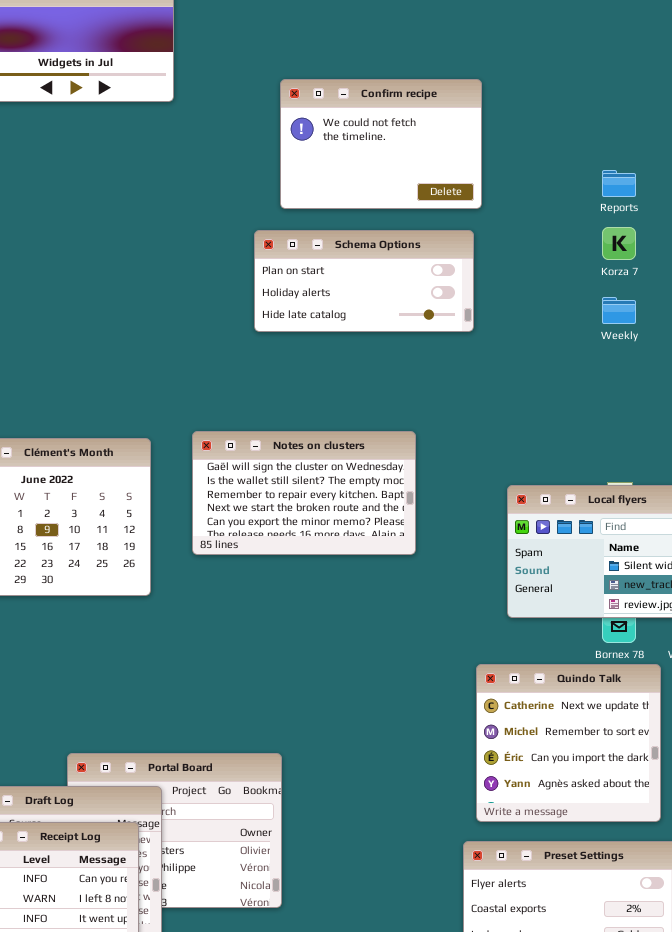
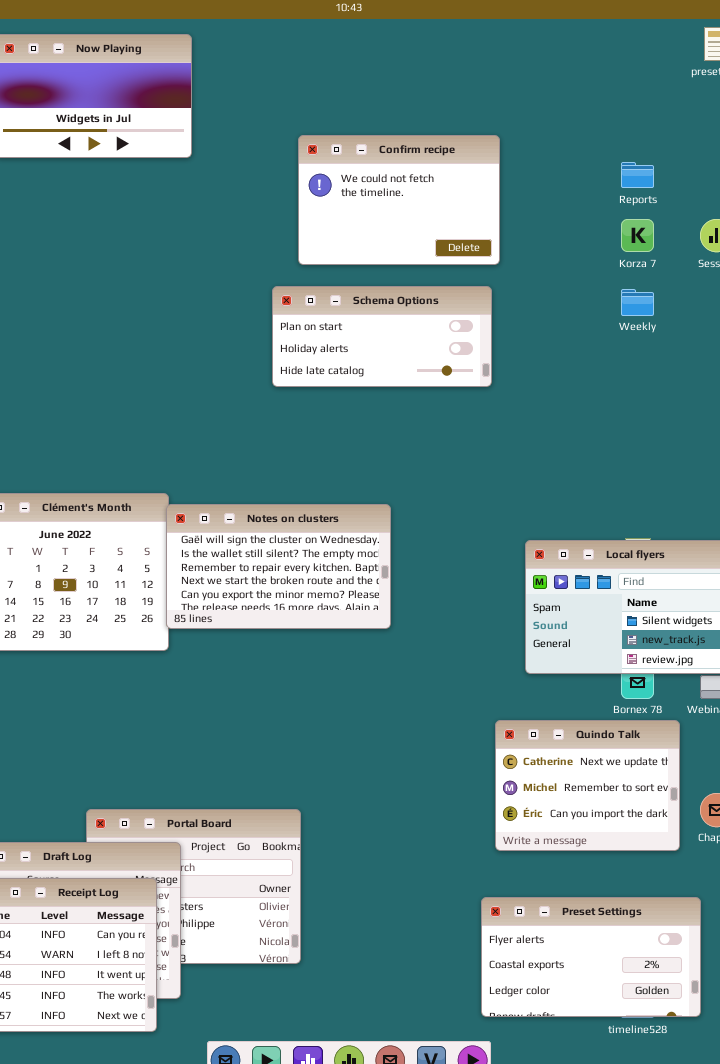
Reports: [602,170,636,197] -> [621,162,654,188], moved
Korza 7: [602,227,636,260] -> [621,219,654,252], moved
Weekly: [602,297,636,324] -> [621,289,654,316], moved
Notes on clusters: [192,431,416,555] -> [166,504,391,629], moved
Quindo Talk: [476,664,661,822] -> [495,720,680,851], resized

